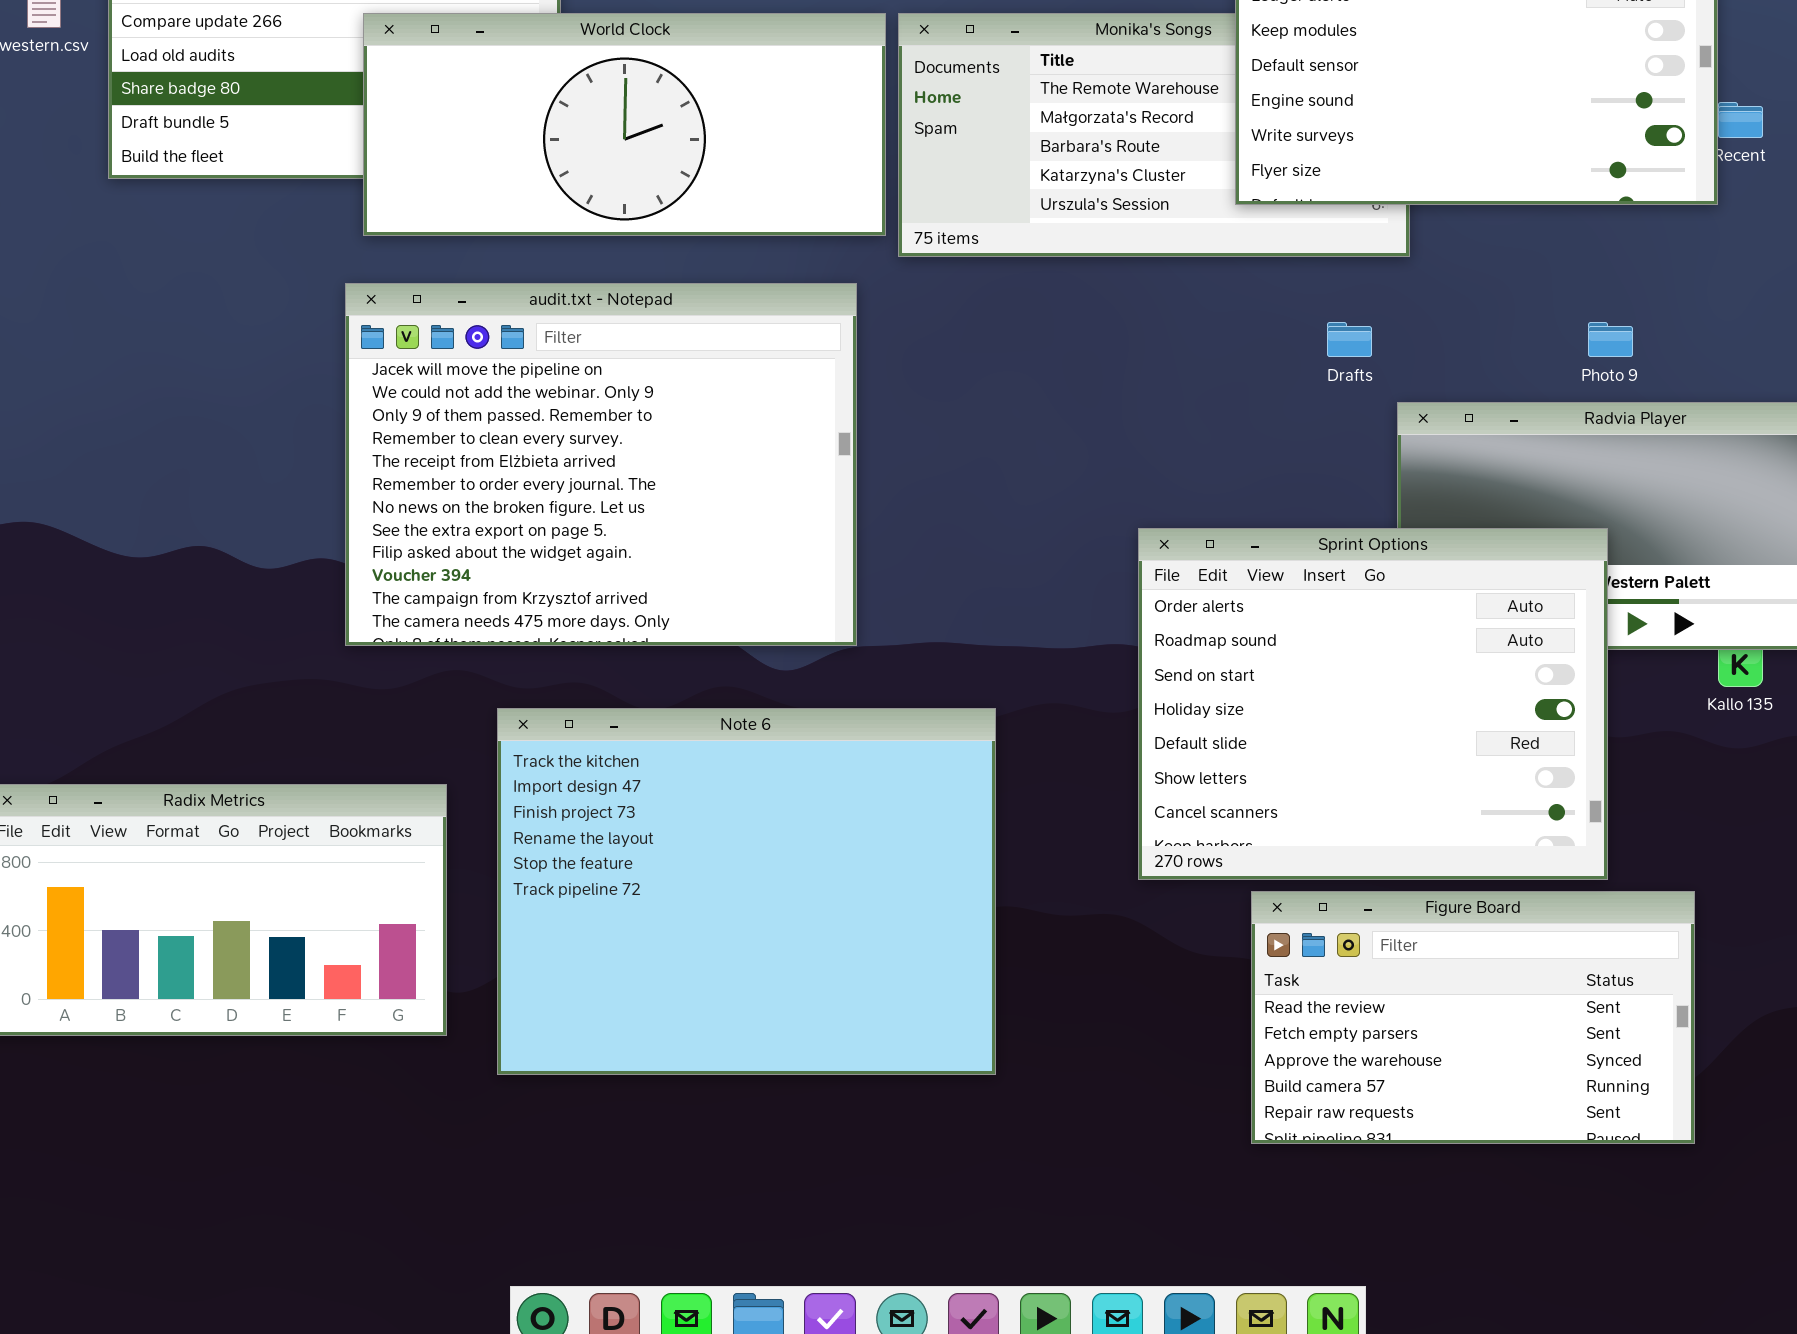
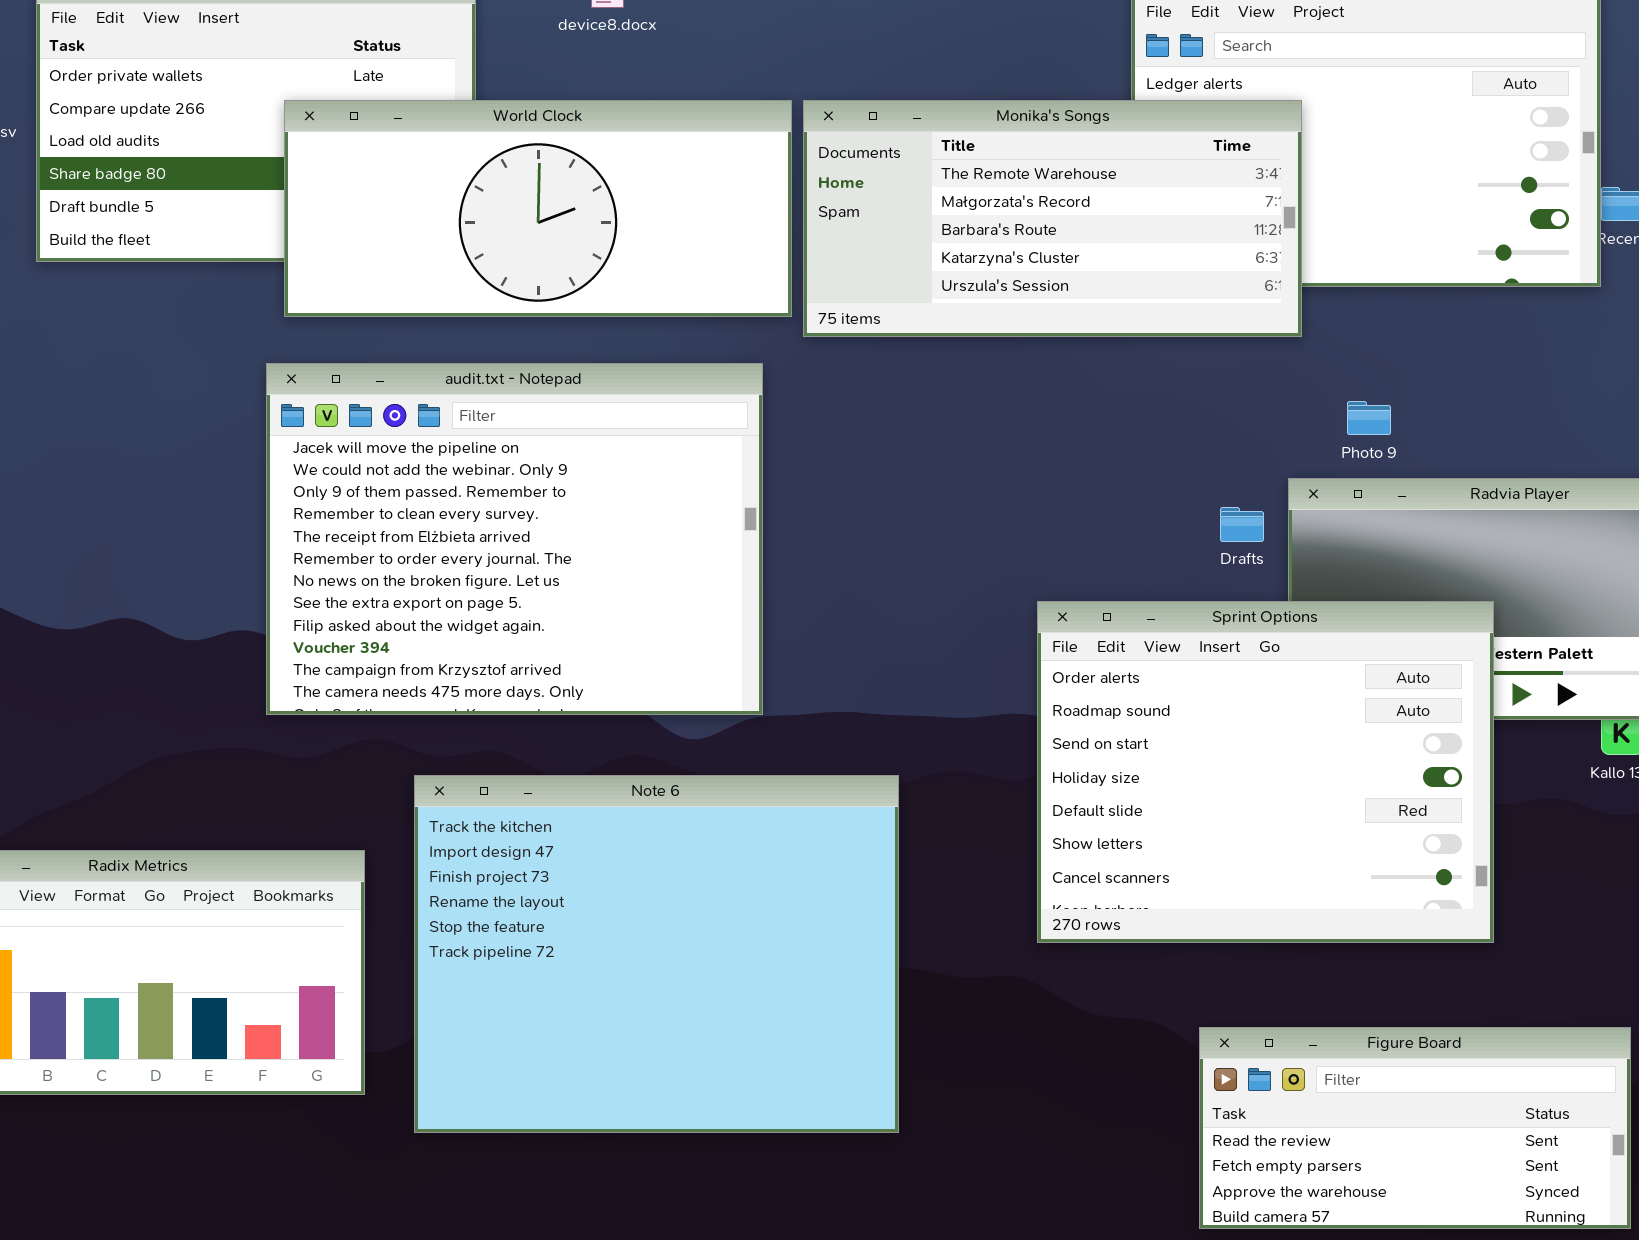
Monika's Songs: [898,13,1410,257] -> [803,100,1302,337], raised
Drafts: [1327,322,1372,357] -> [1220,507,1264,542], moved
Photo 9: [1588,322,1633,357] -> [1347,401,1391,435], moved
Figure Board: [1251,891,1695,1144] -> [1199,1027,1631,1229], moved, resized

